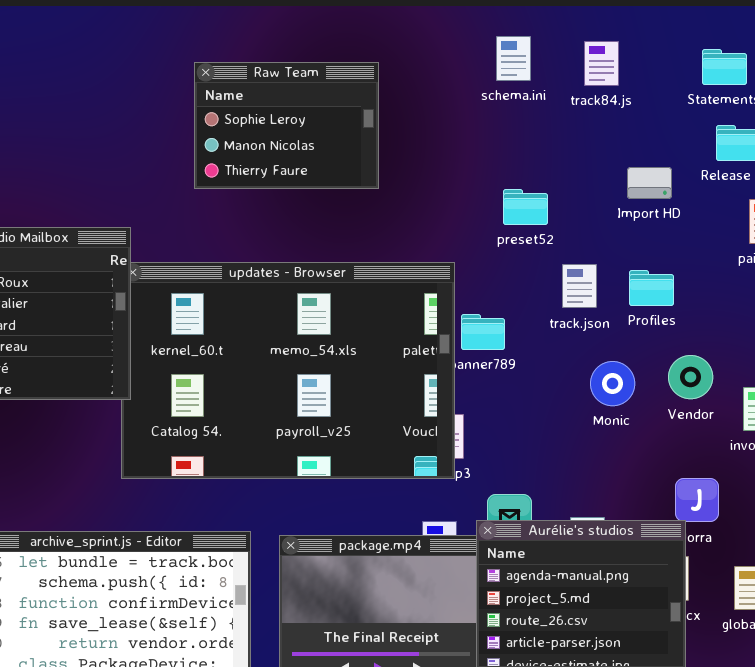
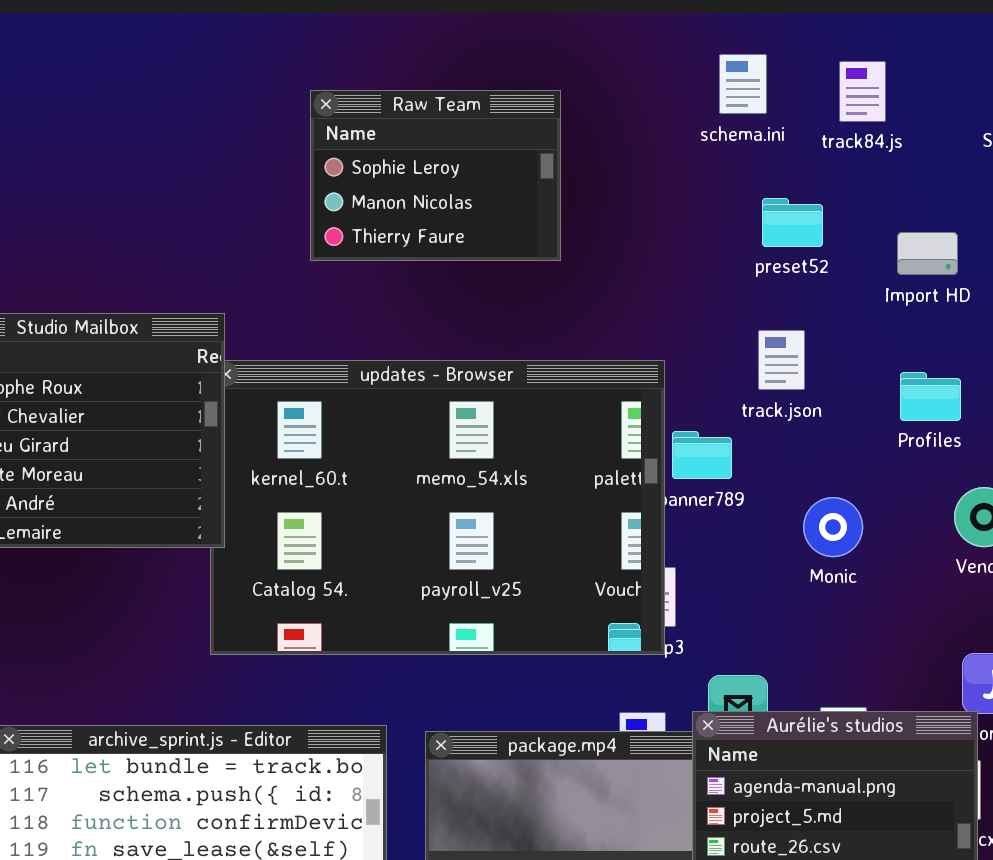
preset52: [503,189,548,225] -> [762,198,823,247], moved
track.json: [562,264,597,308] -> [758,330,805,390], moved
Monic: [590,361,635,406] -> [803,497,863,557], moved

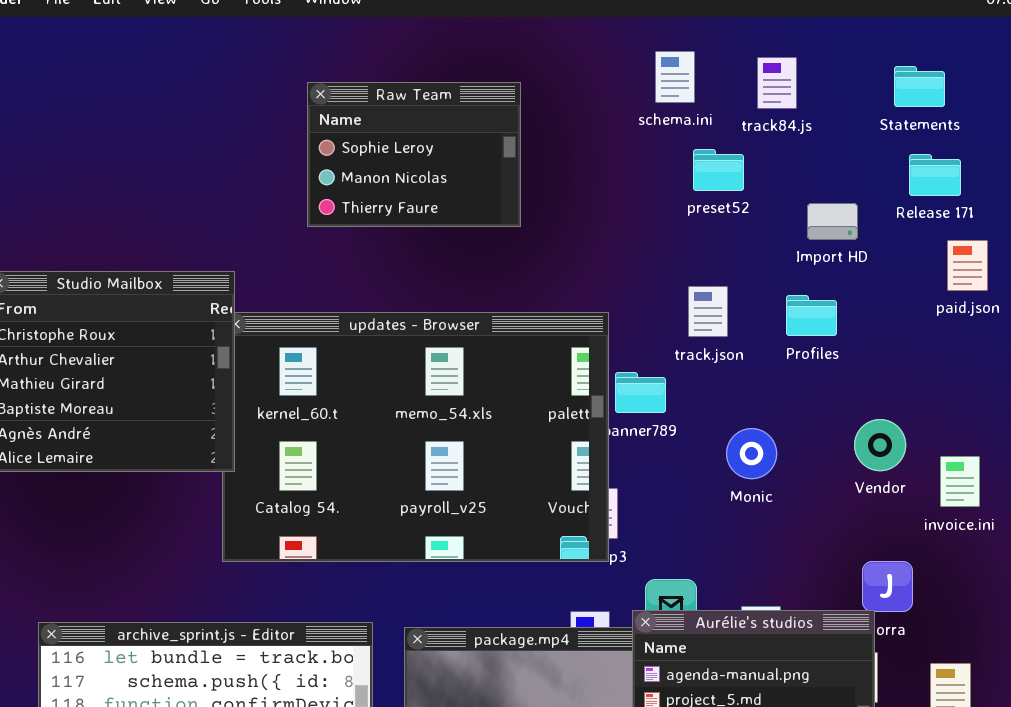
preset52: [762,198,823,247] -> [693,149,744,191], moved
Profiles: [900,372,961,421] -> [786,295,837,336], moved

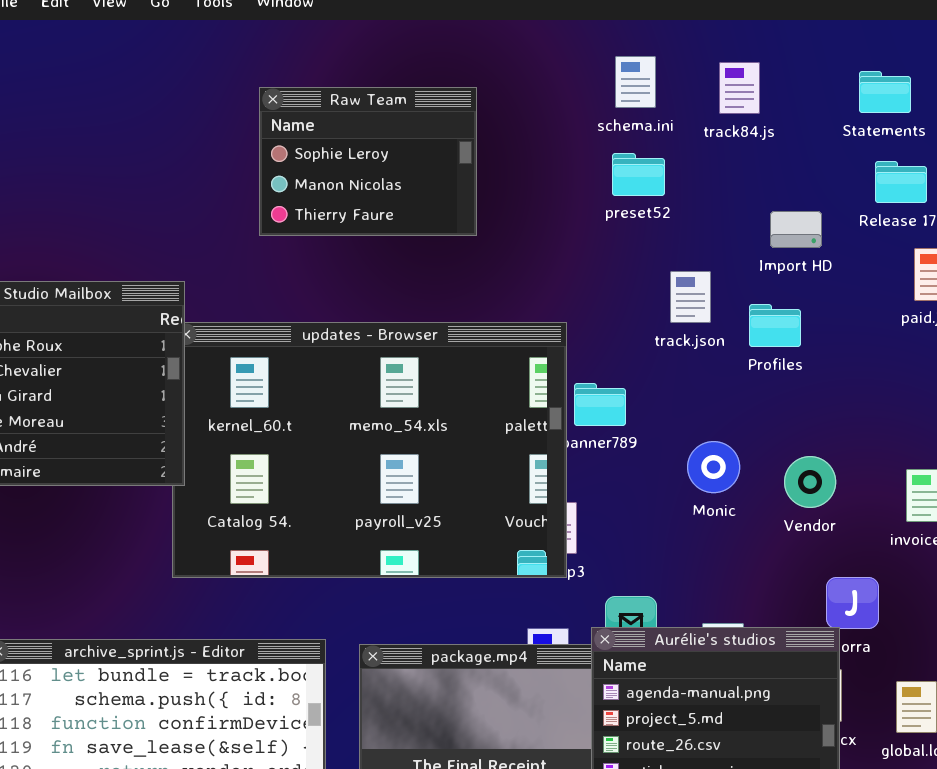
preset52: [693,149,744,191] -> [612,153,665,196], moved
track.json: [688,286,728,337] -> [670,271,711,323], moved
Vendor: [854,419,906,471] -> [784,456,836,508], moved

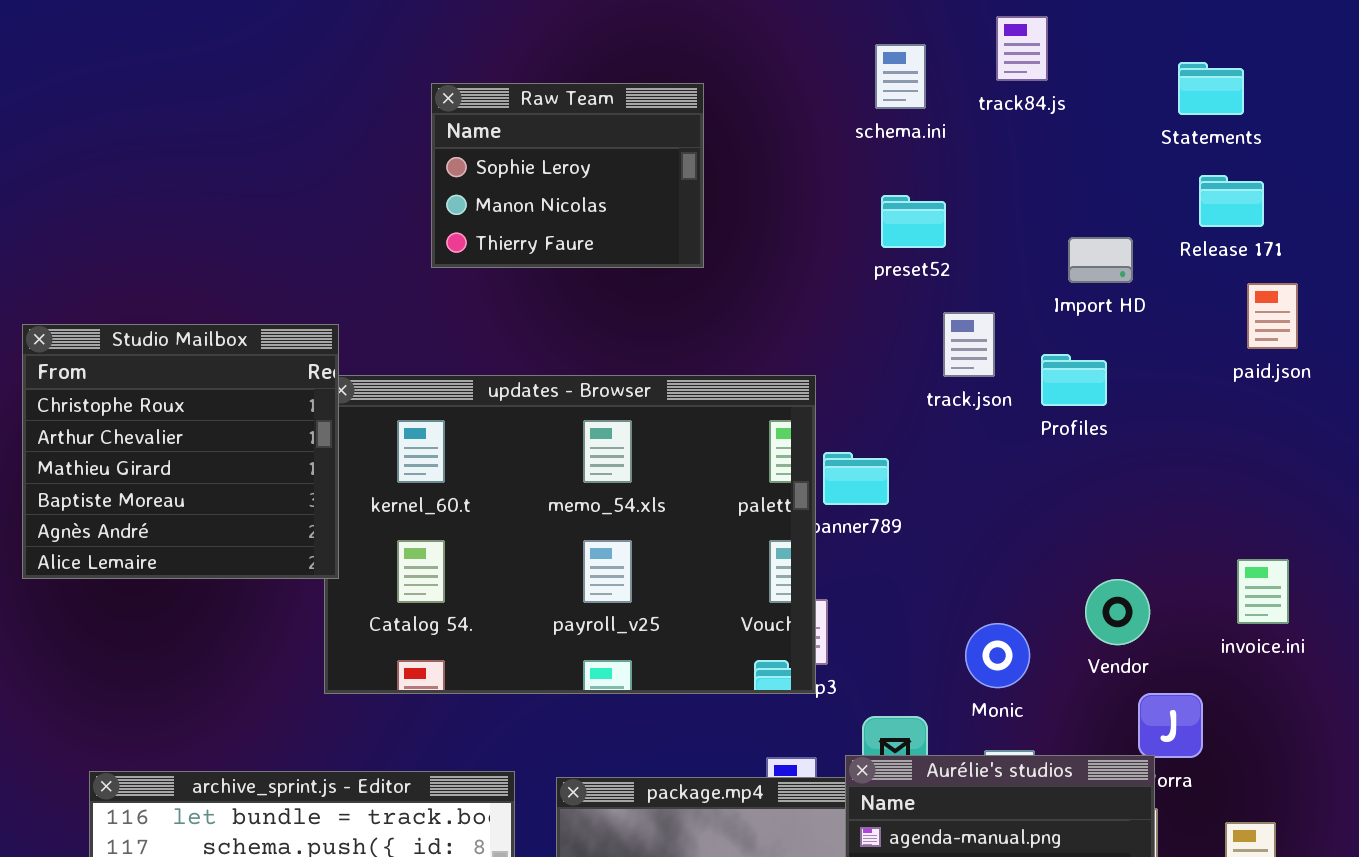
track84.js: [719,62,760,114] -> [996,16,1048,81], moved
preset52: [612,153,665,196] -> [881,195,946,248], moved
Monic: [687,441,740,493] -> [965,623,1030,688], moved
Vendor: [784,456,836,508] -> [1085,579,1150,645], moved

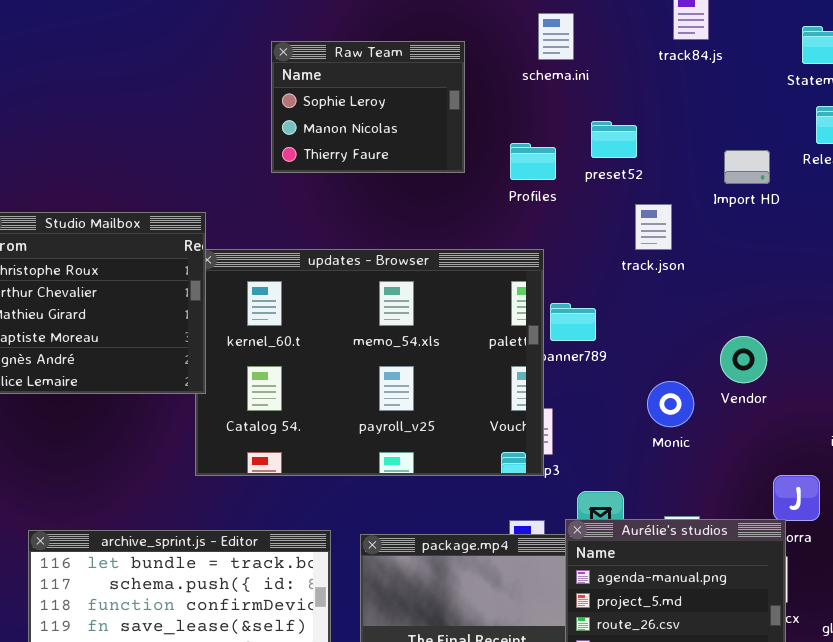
schema.ini: [875,44,926,109] -> [538,13,574,60], moved
Profiles: [1041,354,1107,406] -> [510,143,556,180], moved
Vendor: [1085,579,1150,645] -> [720,336,767,383], moved
Monic: [965,623,1030,688] -> [647,381,694,427], moved

